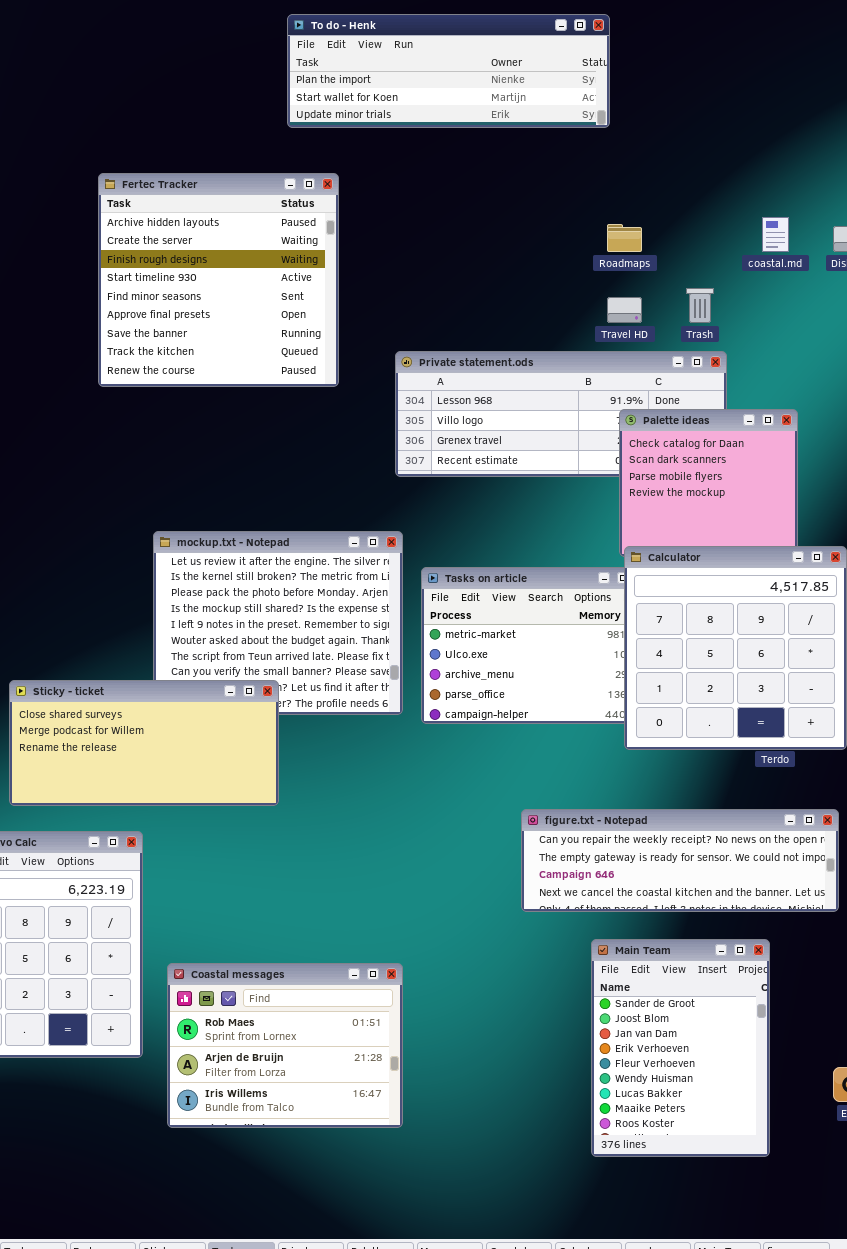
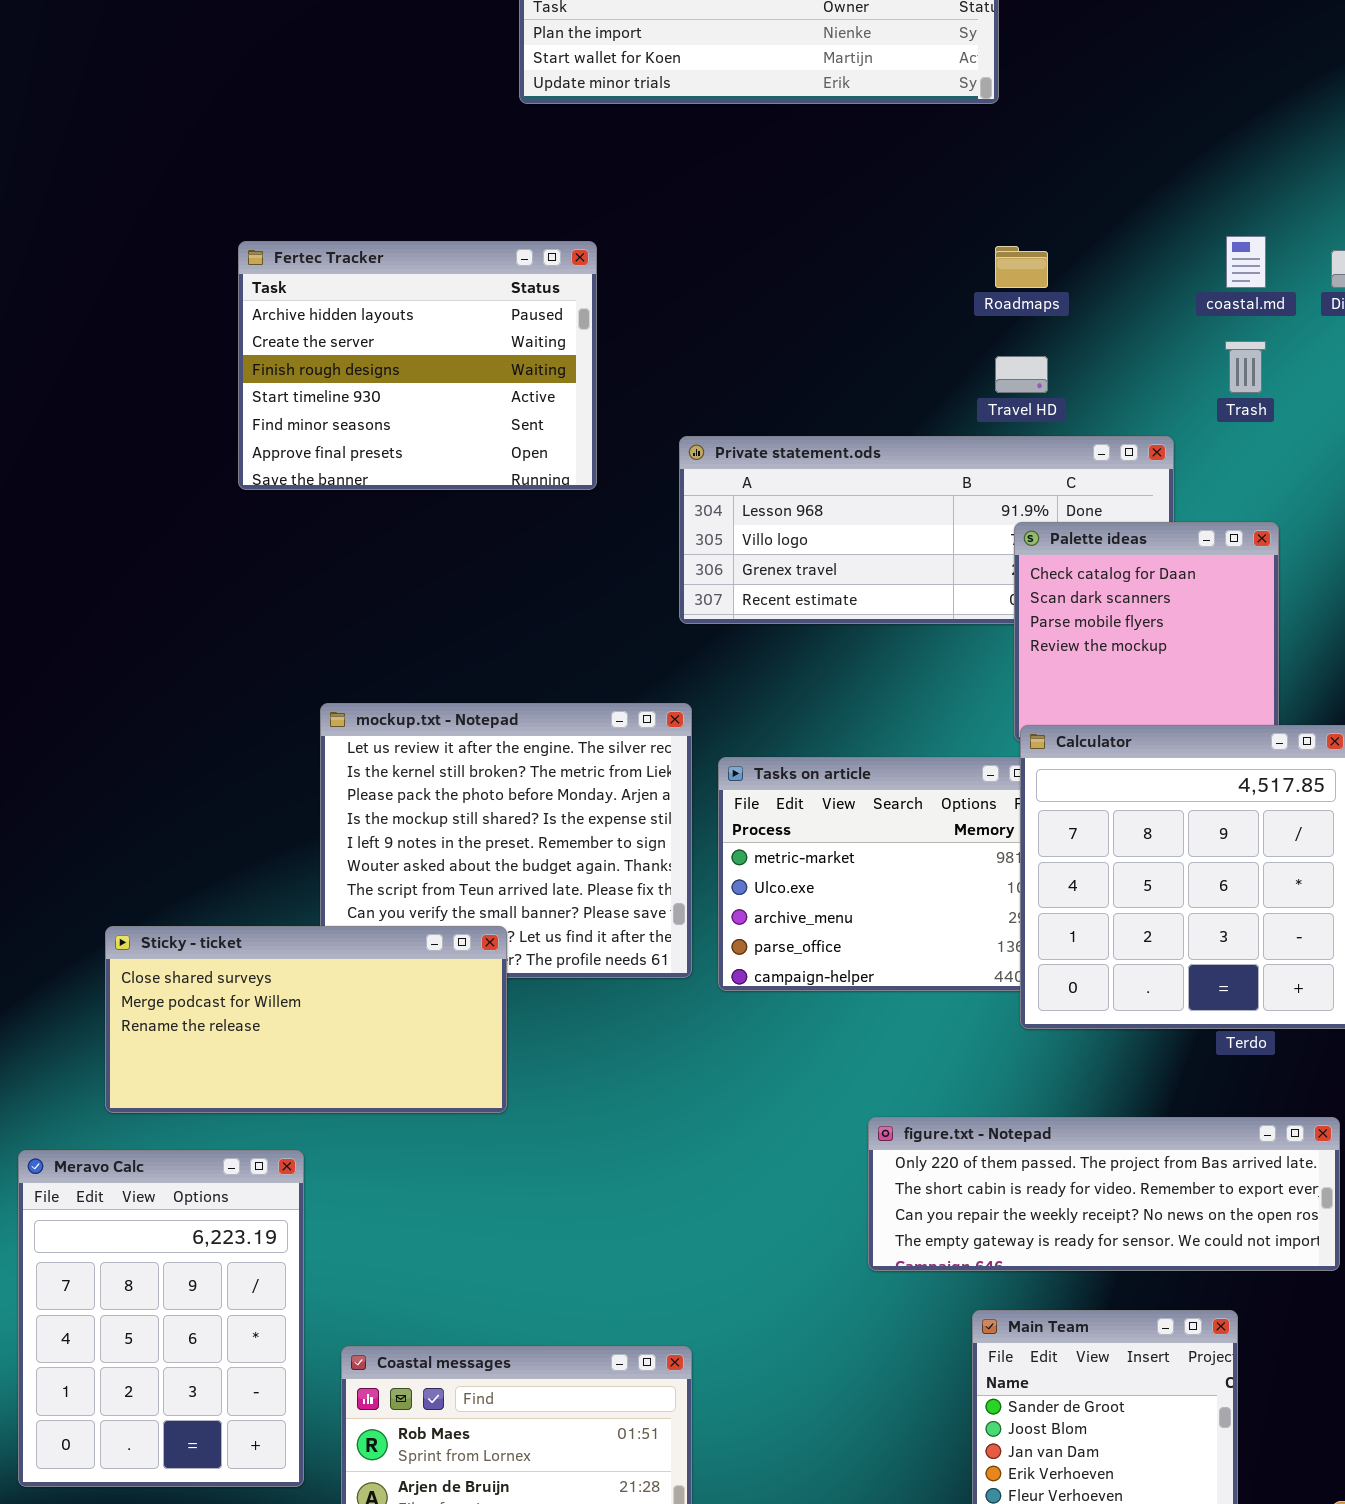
Fertec Tracker: [98,173,339,387] -> [238,241,597,490], resized
Trash: [686,288,714,323] -> [1225,341,1266,393], moved
figure.txt - Notepad: [521,809,839,912] -> [868,1117,1340,1271], scrolled up 2 rows

